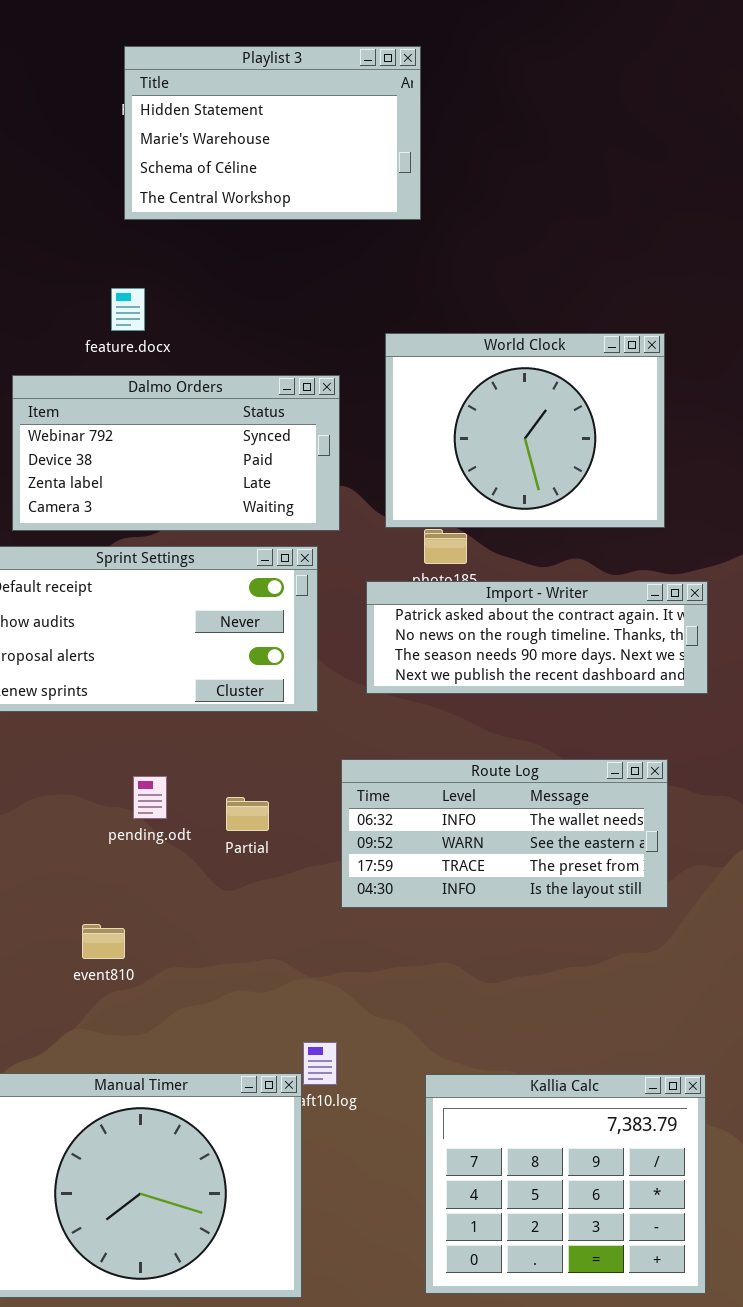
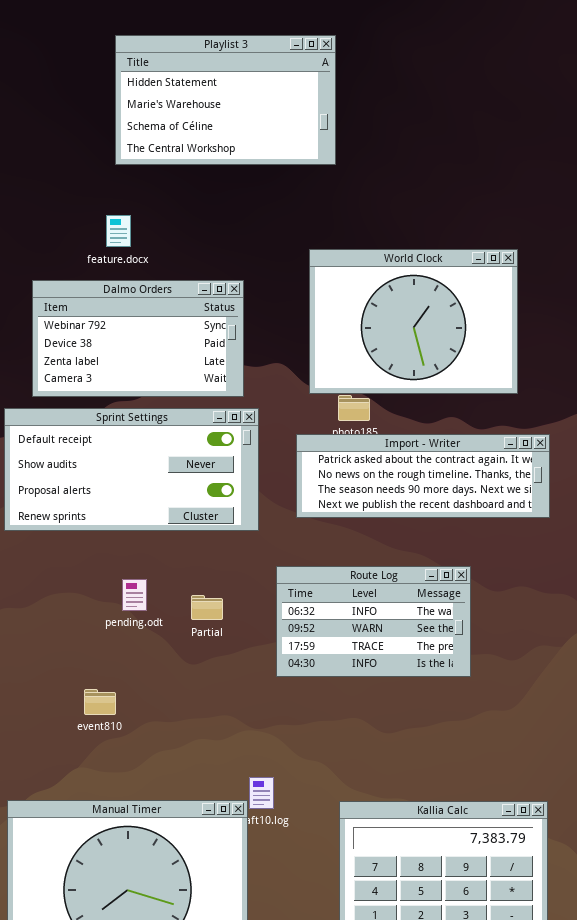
Dalmo Orders: [12,375,340,531] -> [32,280,244,397], resized
Route Log: [341,759,668,908] -> [276,566,471,677], resized

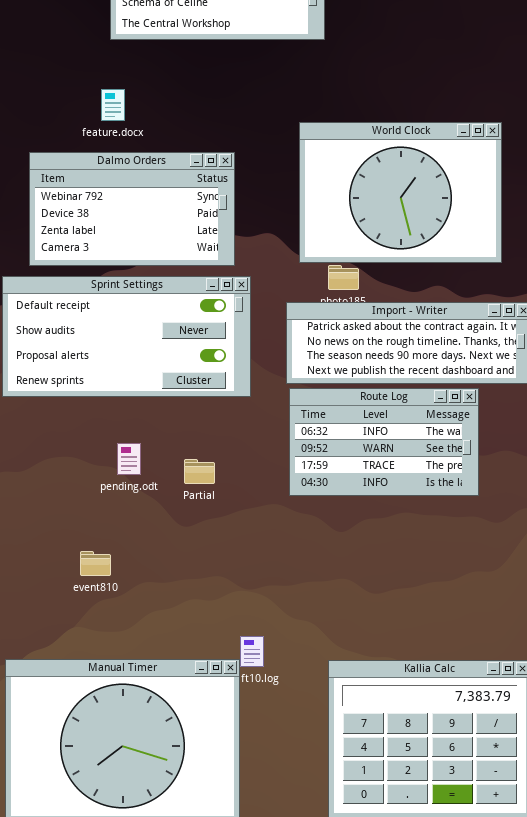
Route Log: [276,566,471,677] -> [289,388,479,496], moved

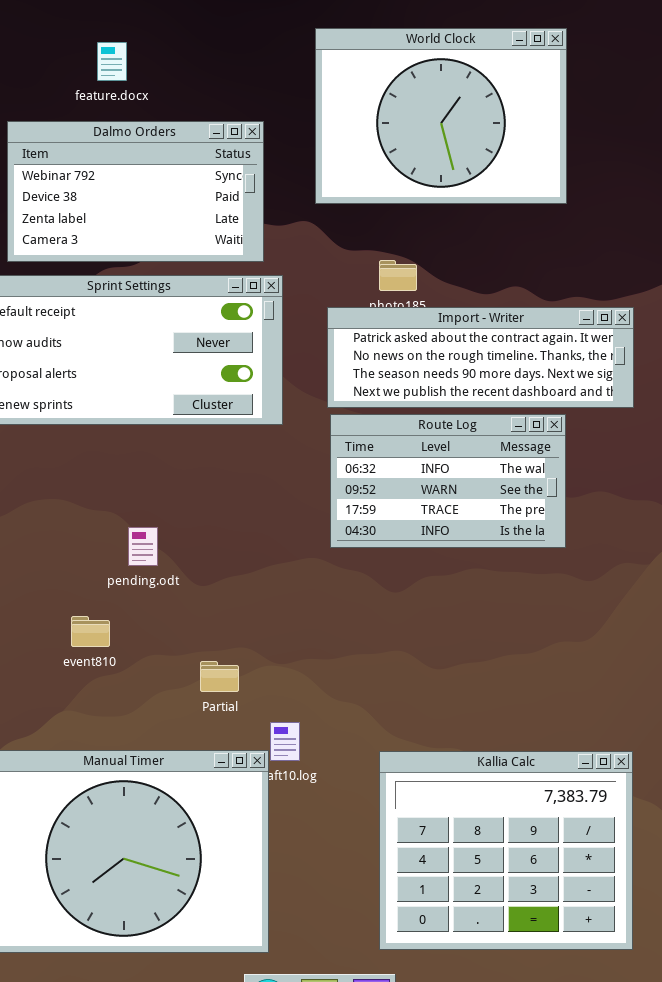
World Clock: [299,122,502,263] -> [315,28,567,204], moved
pending.odt: [117,443,141,475] -> [128,527,158,566], moved
Partial: [184,459,215,484] -> [200,661,239,692], moved

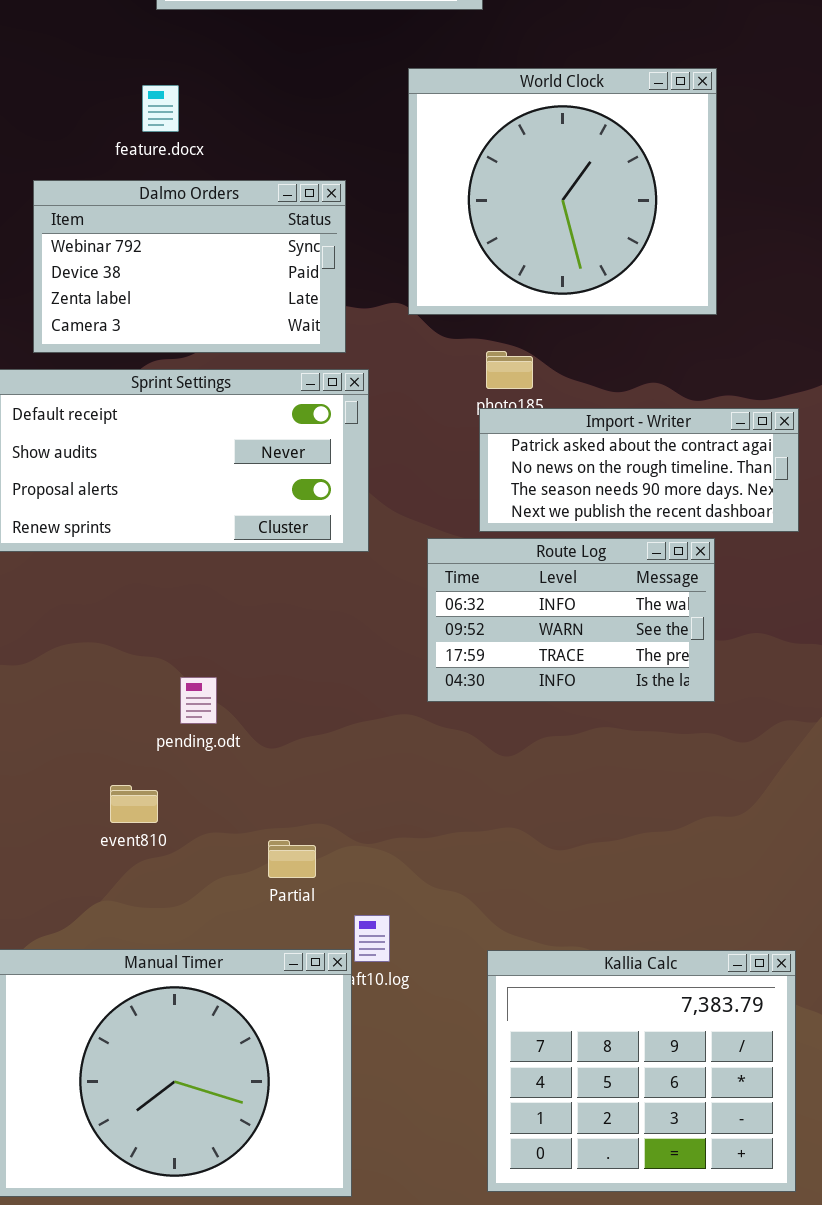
World Clock: [315,28,567,204] -> [408,68,717,315], resized
Import - Writer: [327,307,634,408] -> [479,408,799,532], resized

